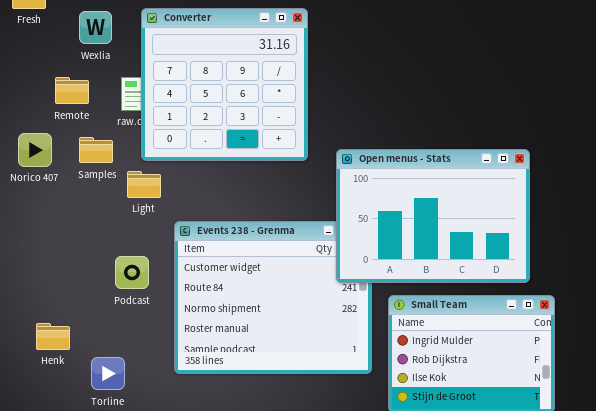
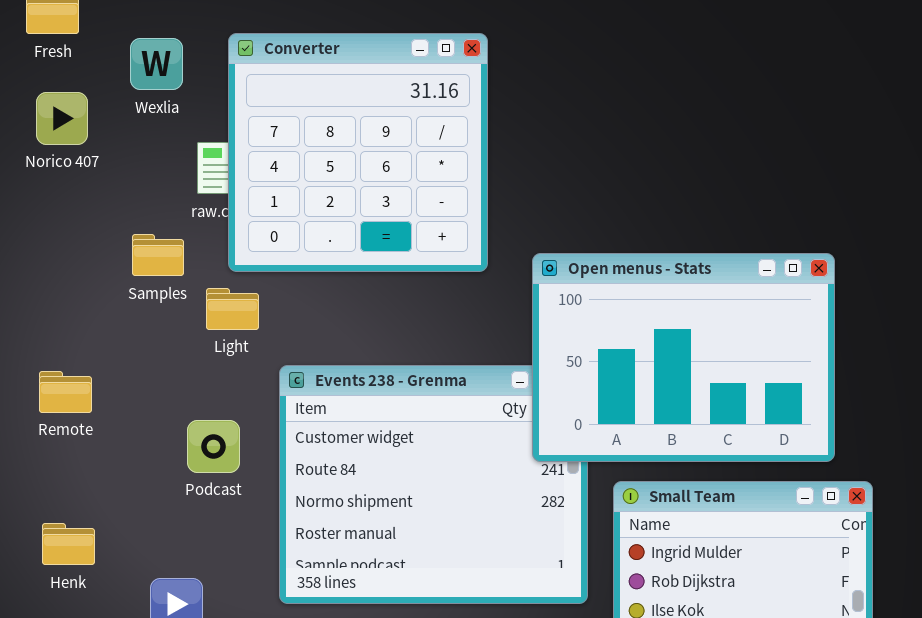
Remote: [55,77,89,104] -> [39,371,92,413], moved
Norico 407: [18,133,52,167] -> [36,92,88,145], moved
Henk: [36,323,70,350] -> [42,523,95,565], moved

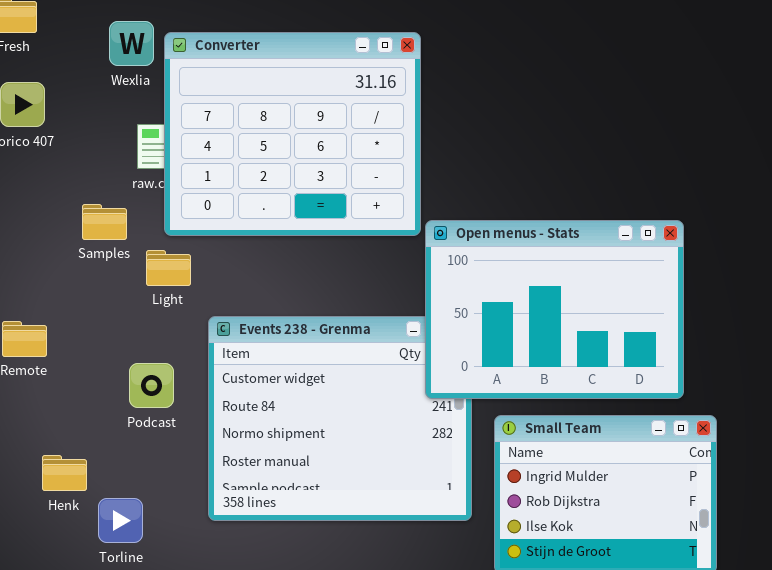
Converter: [228,33,488,272] -> [164,32,421,236], resized
Wexlia: [130,38,183,90] -> [109,21,154,66], moved
Henk: [42,523,95,565] -> [42,455,87,491], moved

